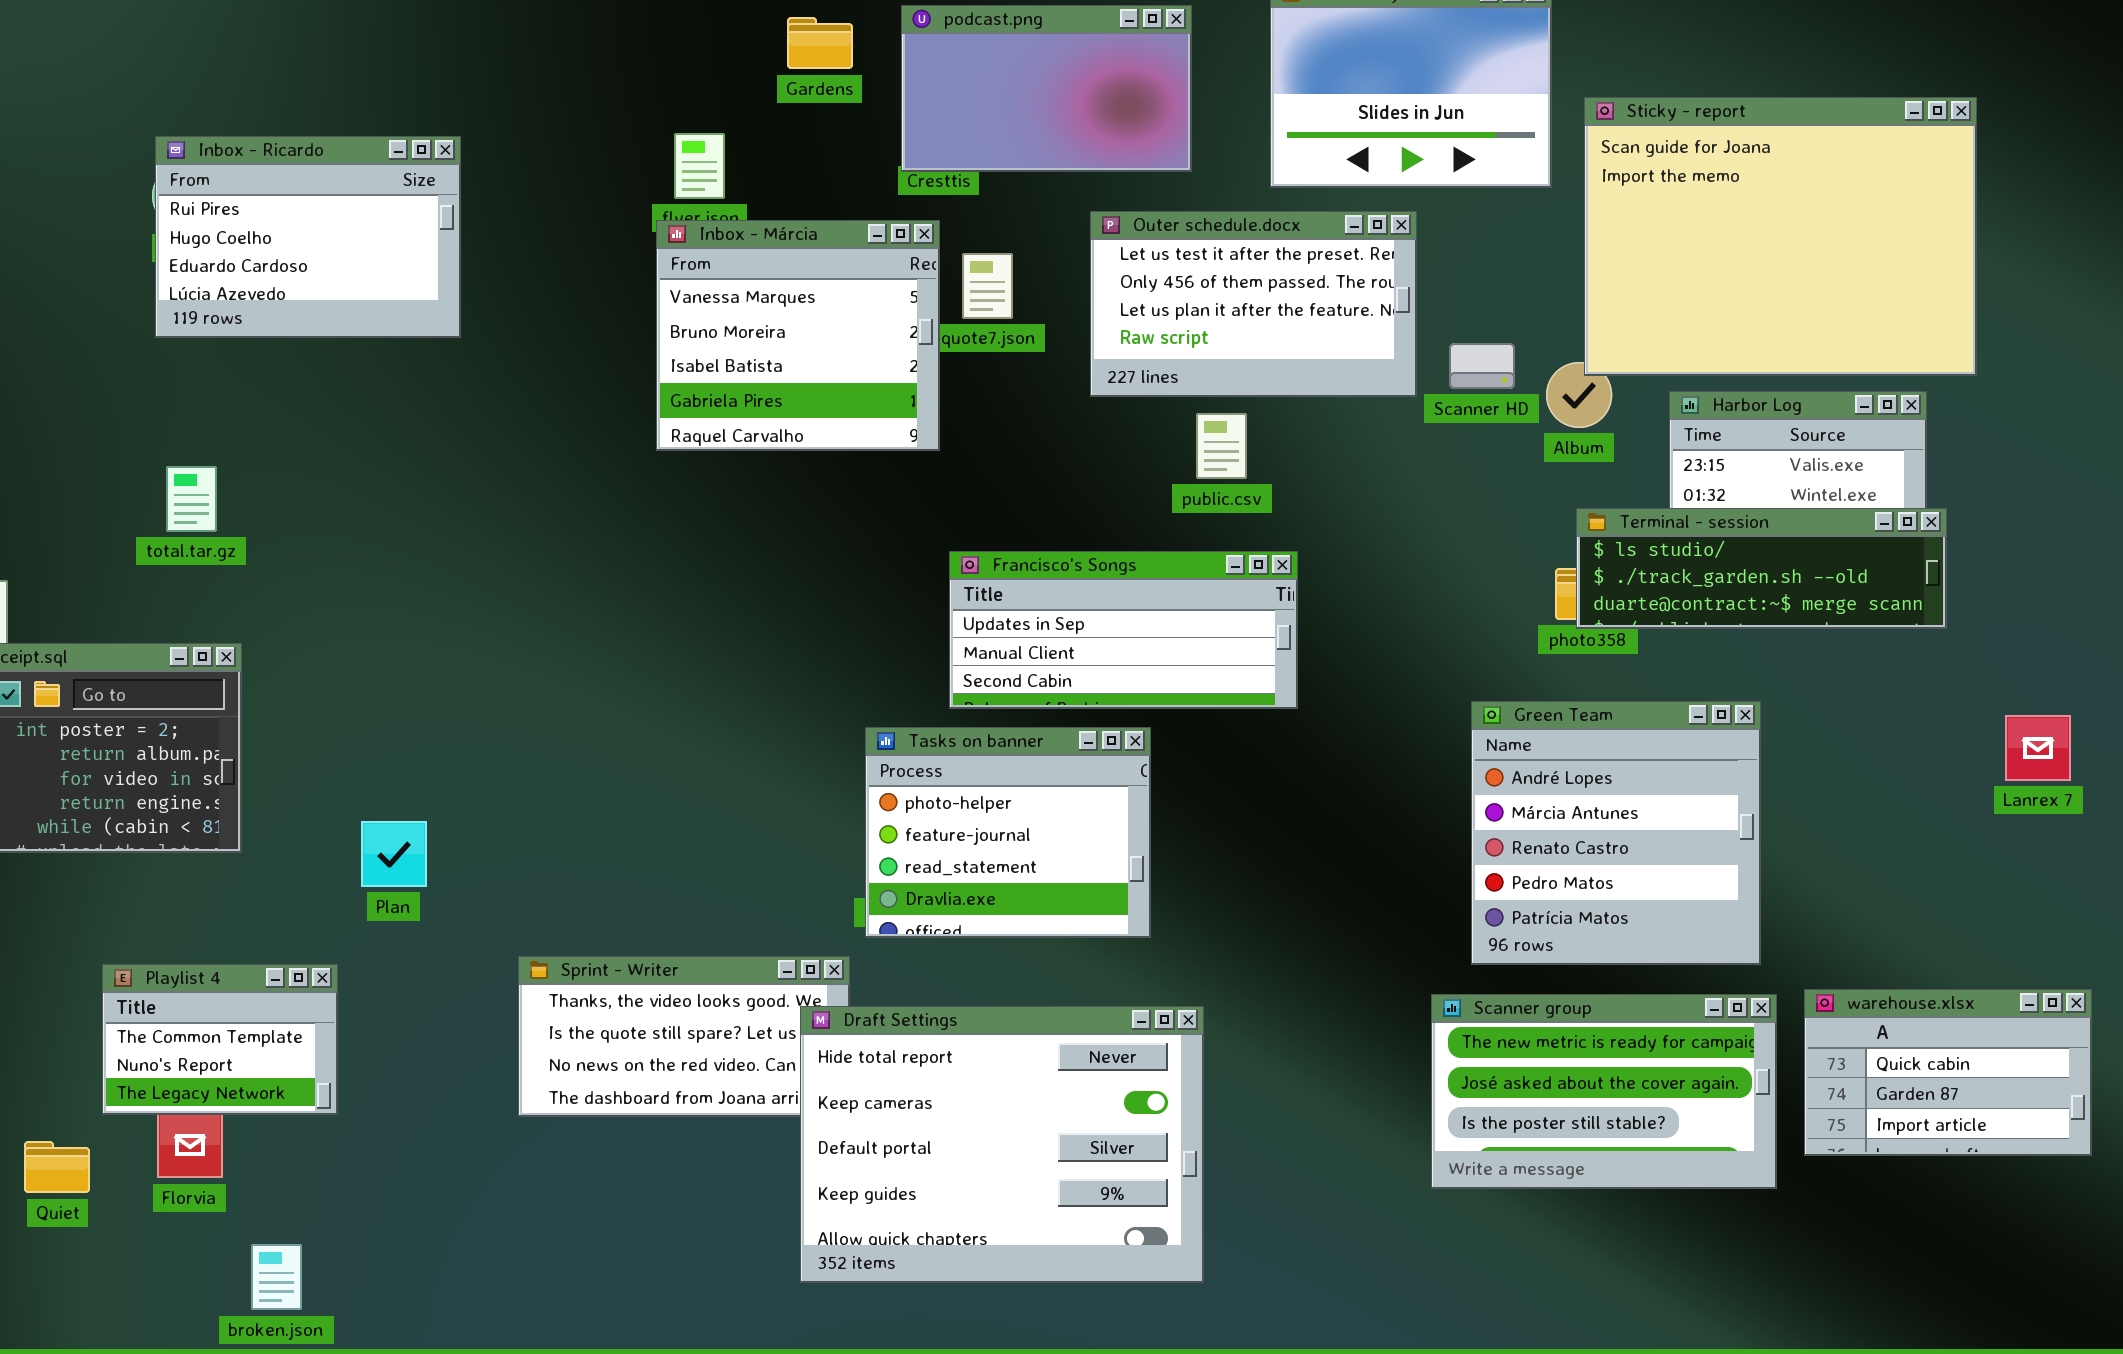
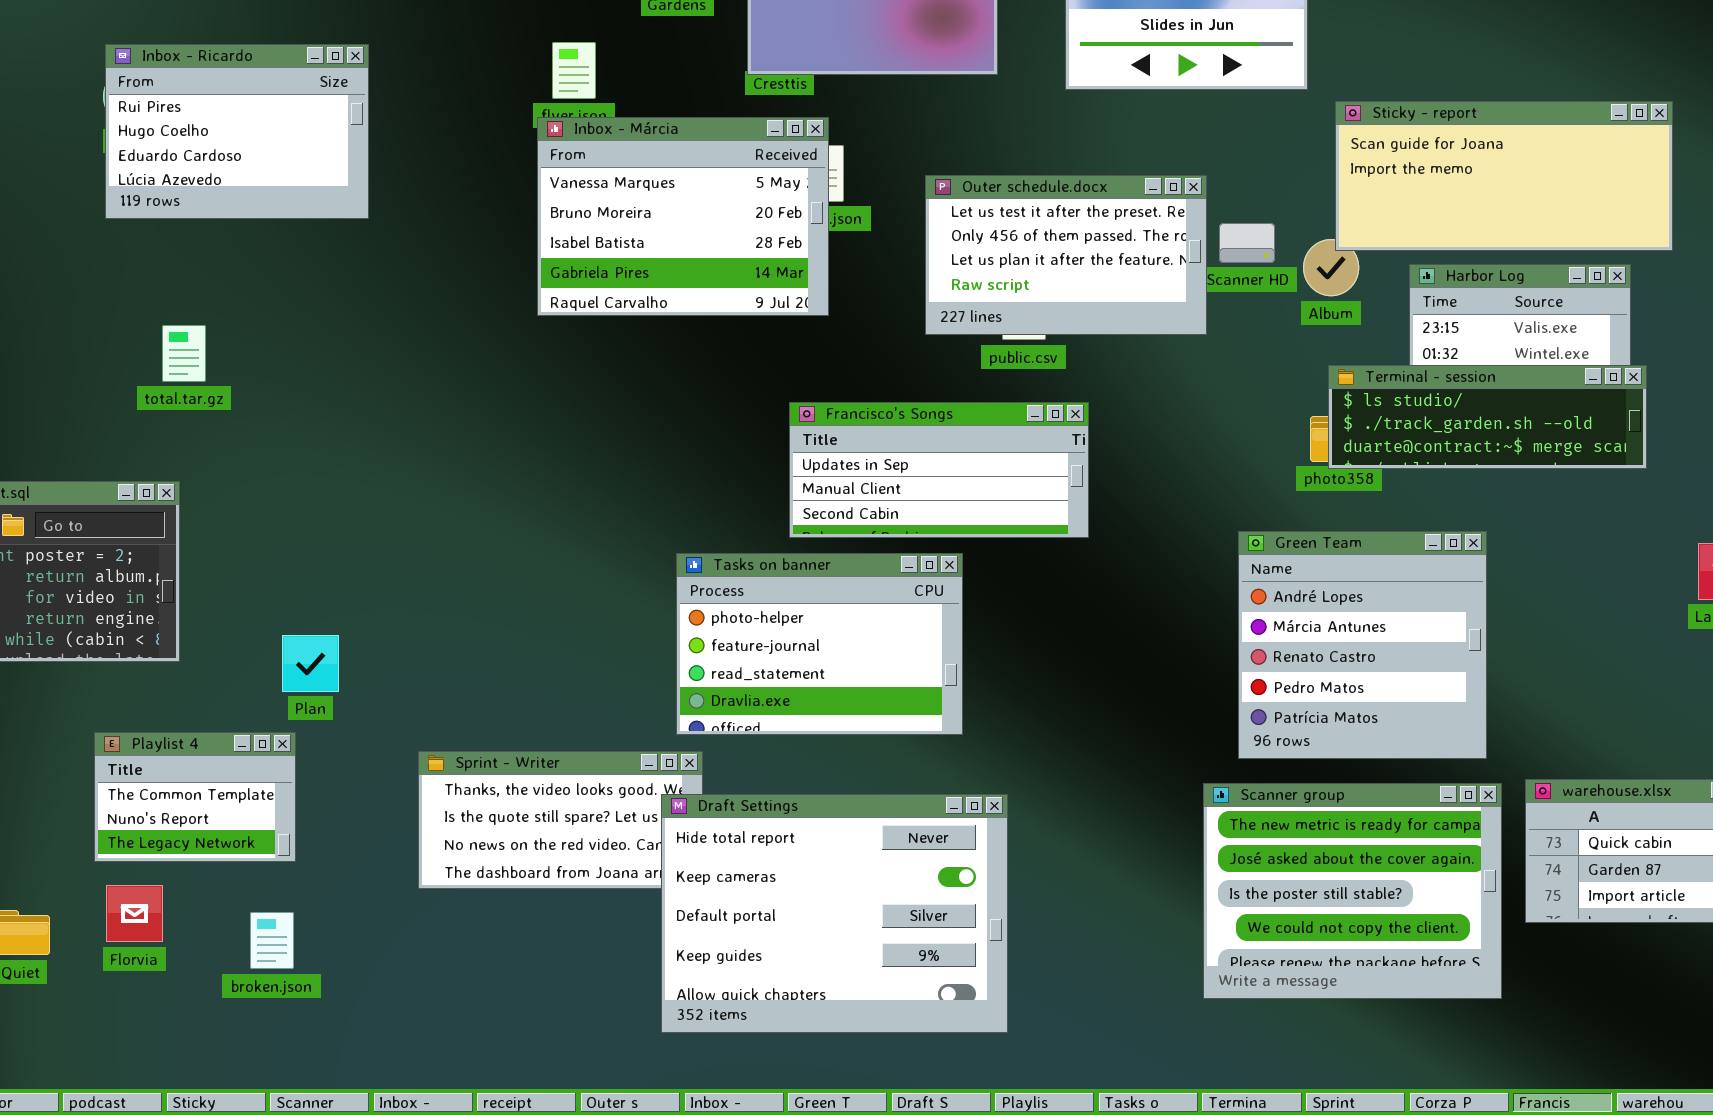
Sticky - report: [1584,97,1977,376] -> [1335,101,1673,251], resized
Outer schedule.docx: [1090,211,1417,397] -> [925,175,1207,335], moved
Inbox - Márcia: [656,220,940,451] -> [537,117,829,316], resized
total.tar.gz: [166,466,217,532] -> [162,325,206,382], moved
Tasks on banner: [865,727,1151,938] -> [676,553,963,735], resized
Playlist 4: [102,964,338,1115] -> [94,732,296,862], moved
Scanner group: [1431,994,1777,1189] -> [1203,783,1502,999], resized
broken.json: [251,1244,302,1310] -> [250,912,294,969], moved

